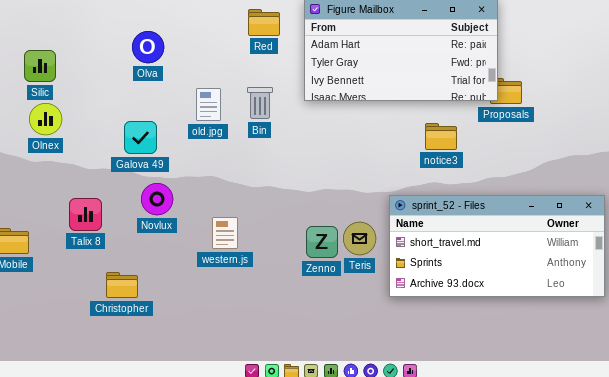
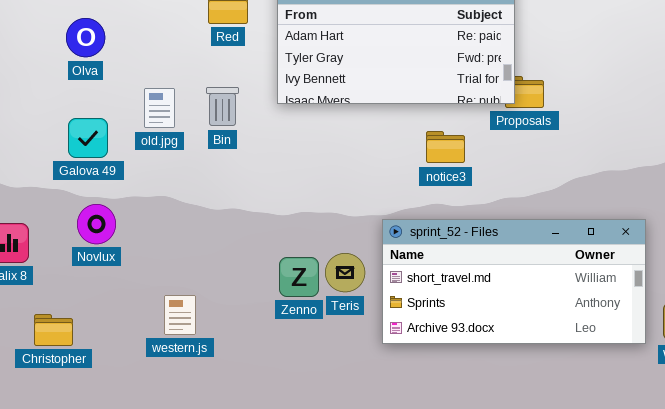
Galova 49: [124,121,157,154] -> [68,118,108,158], moved
western.js: [212,217,238,249] -> [164,295,196,335], moved

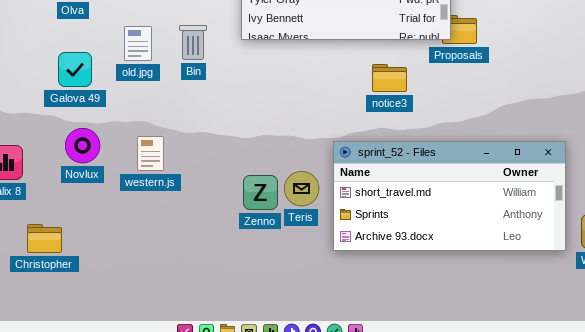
western.js: [164,295,196,335] -> [137,136,164,171], moved

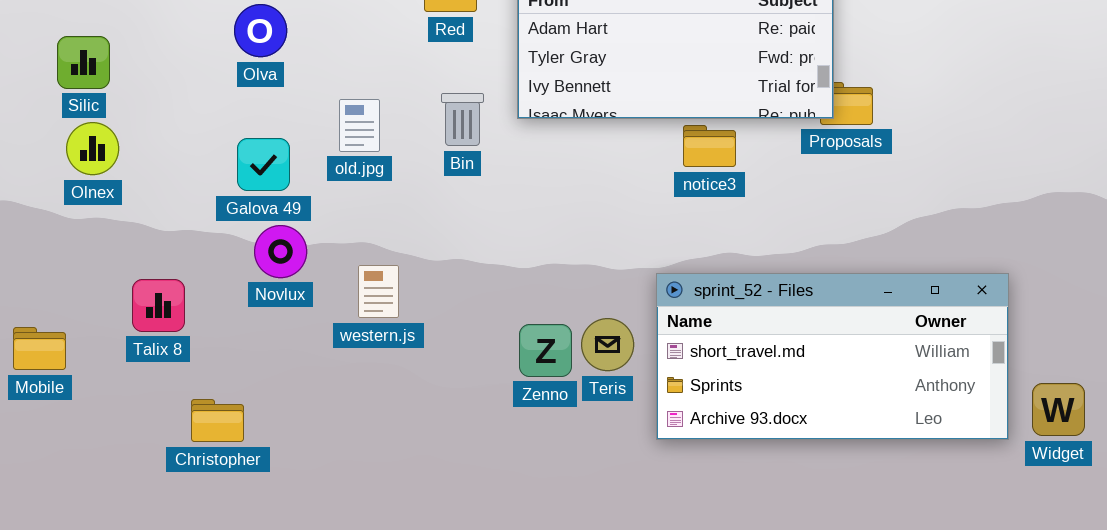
Bin: [179,25,207,60] -> [441,93,484,146], moved
notice3: [372,64,407,92] -> [683,125,736,167], moved
Novlux: [65,128,100,163] -> [254,225,307,278], moved

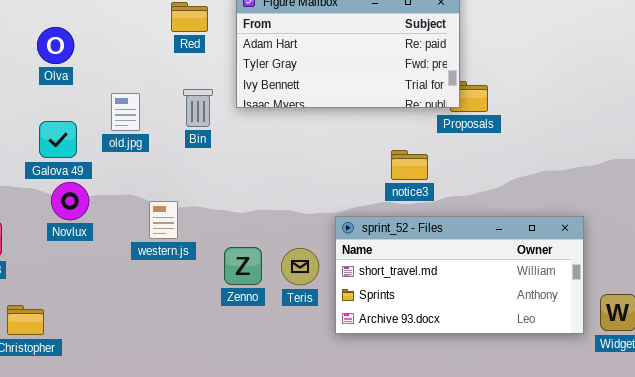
notice3: [683,125,736,167] -> [391,150,428,180], moved
western.js: [358,265,399,318] -> [149,201,178,239], moved
Zenno: [519,324,572,377] -> [224,247,262,285], moved

